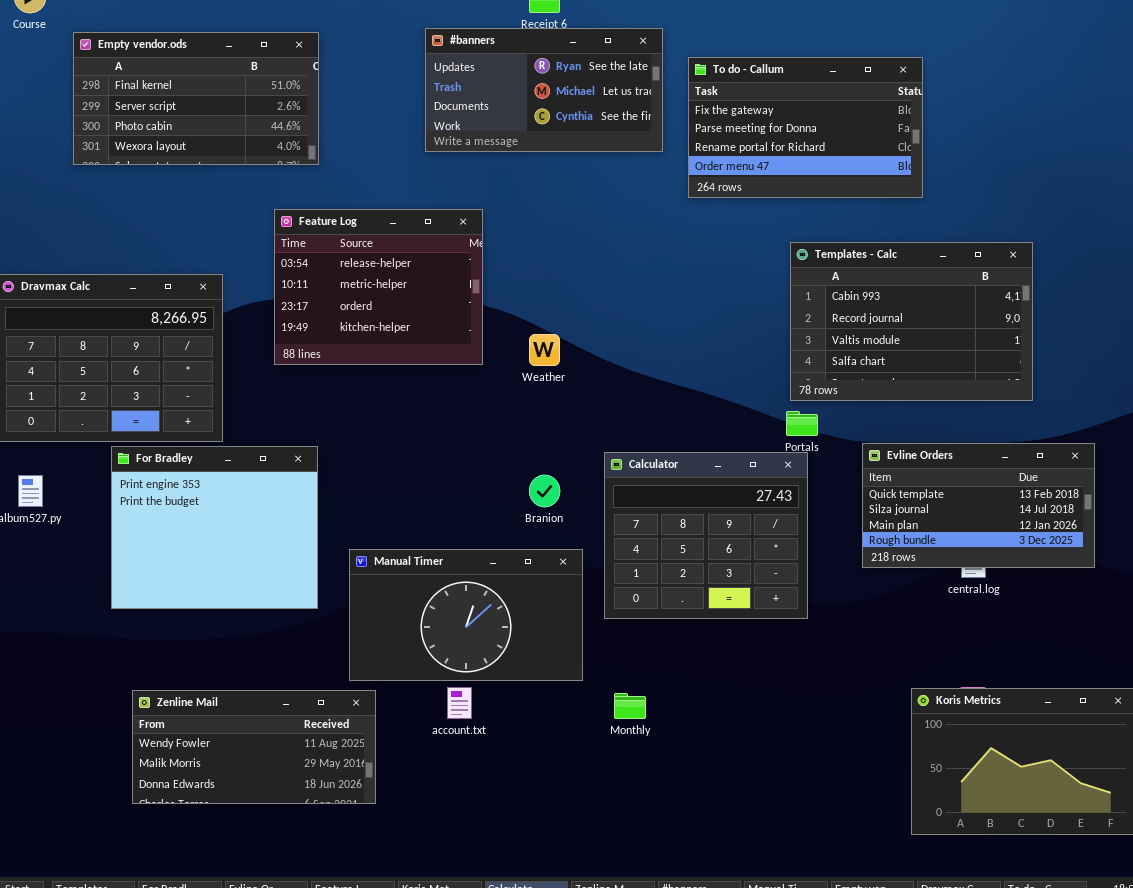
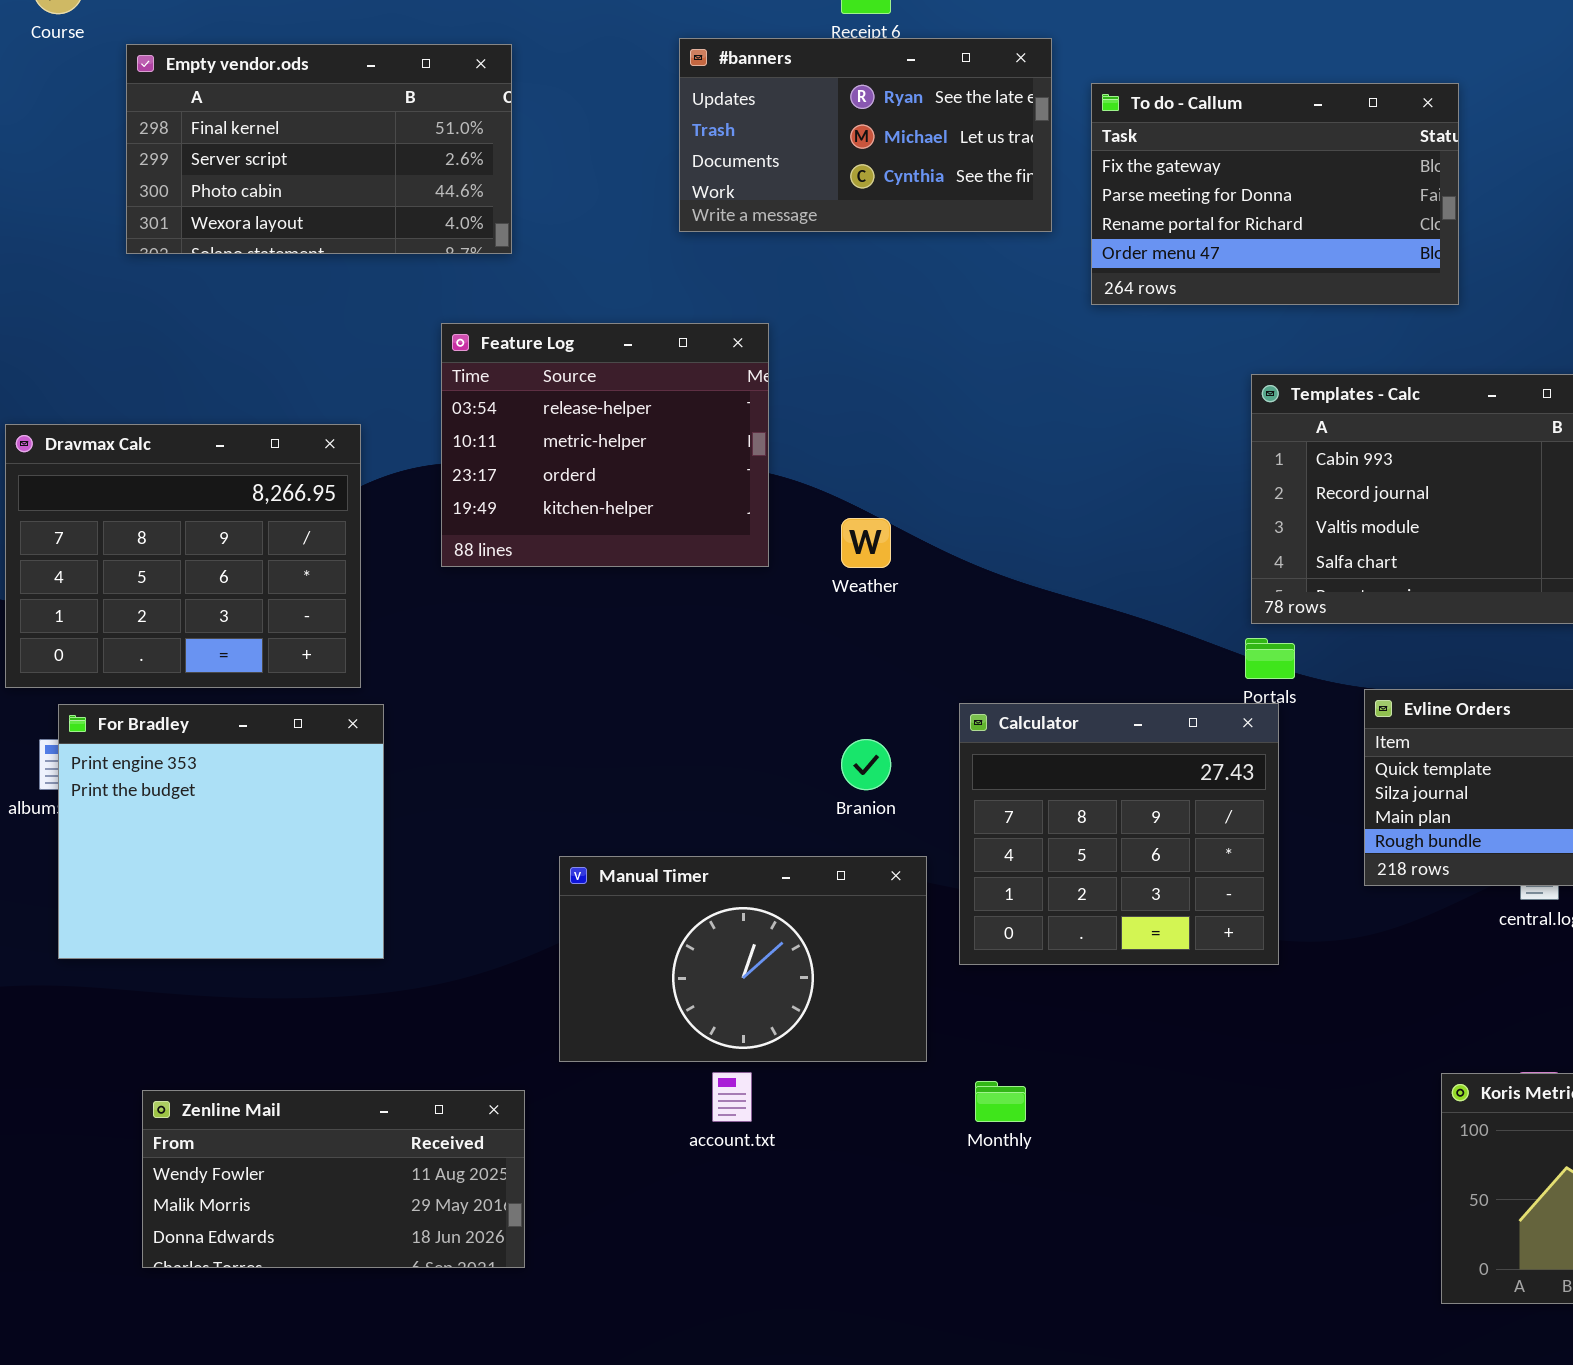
For Bradley: [111,446,318,609] -> [58,704,384,959], moved
Zenline Mail: [132,690,376,804] -> [142,1090,525,1268], moved

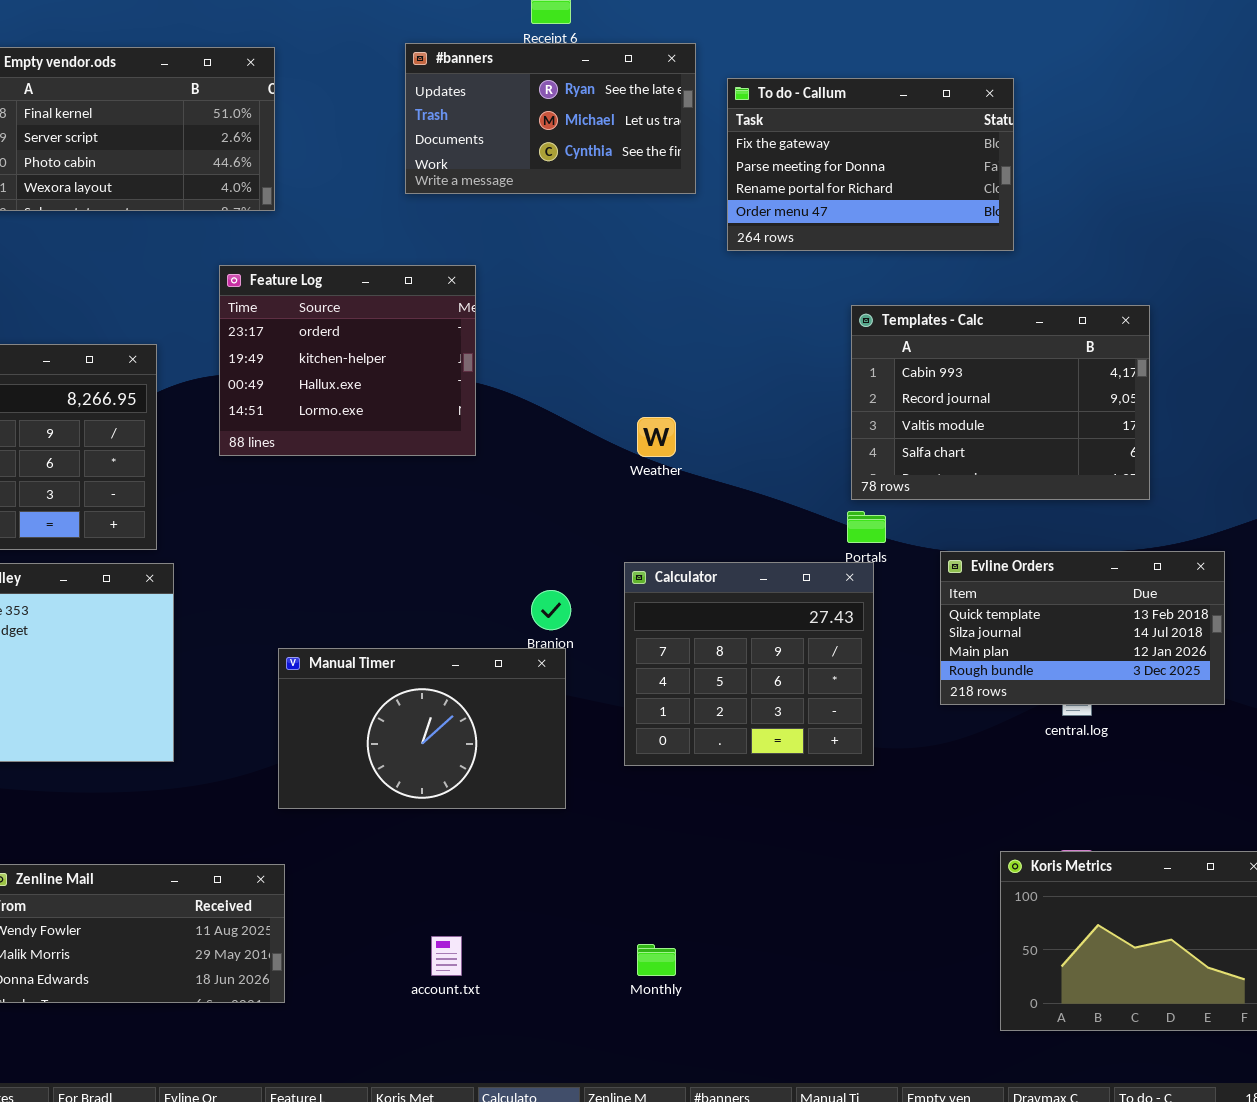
Feature Log: [441,323,769,567] -> [219,265,476,456], scrolled down 2 rows
Weather: [841,518,891,568] -> [637,417,676,457], moved
Manual Timer: [559,856,927,1062] -> [278,648,566,809], moved
account.txt: [712,1072,752,1122] -> [431,936,462,976], moved
Monthly: [975,1081,1026,1122] -> [637,944,676,976], moved

